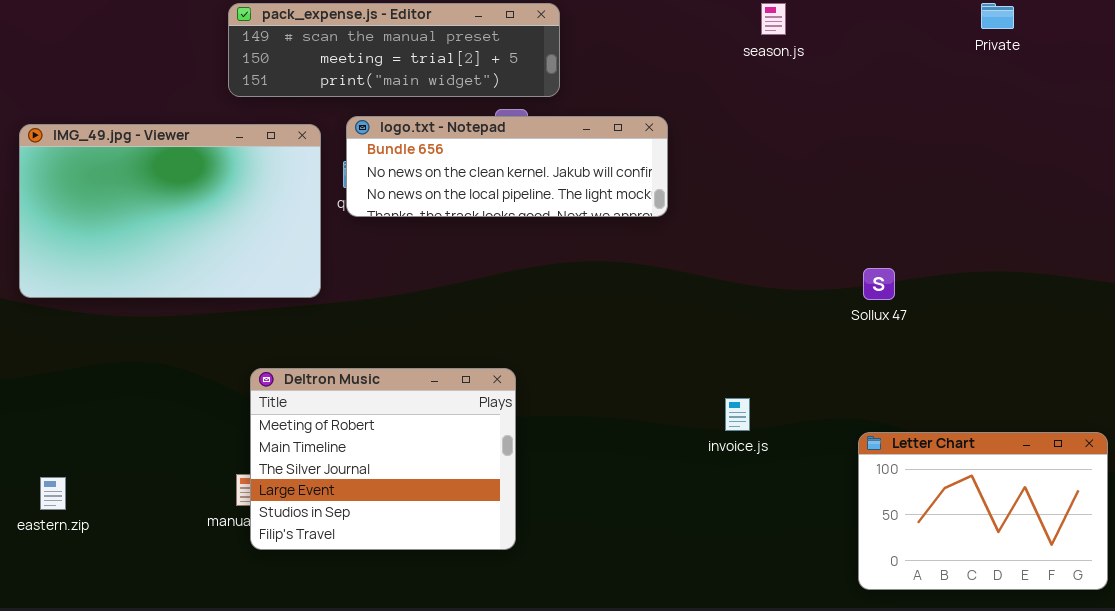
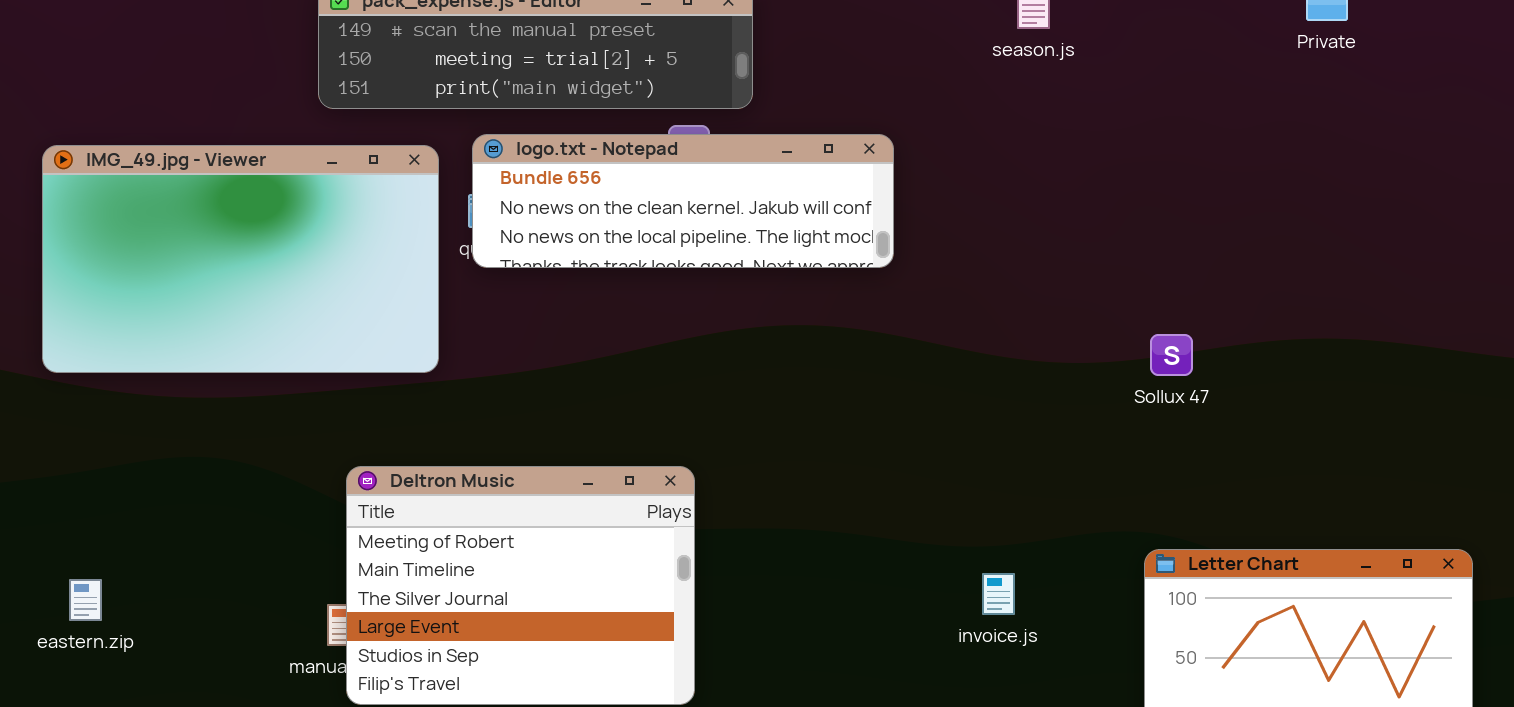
invoice.js: [725,398,750,431] -> [982,573,1015,615], moved
eastern.zip: [40,477,66,510] -> [69,579,102,621], moved

